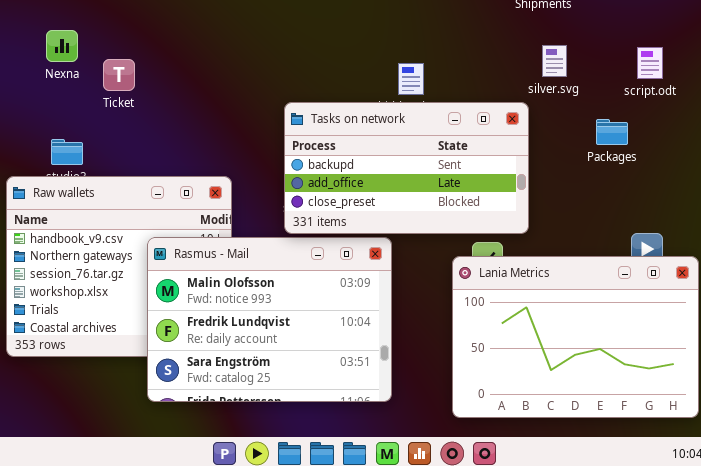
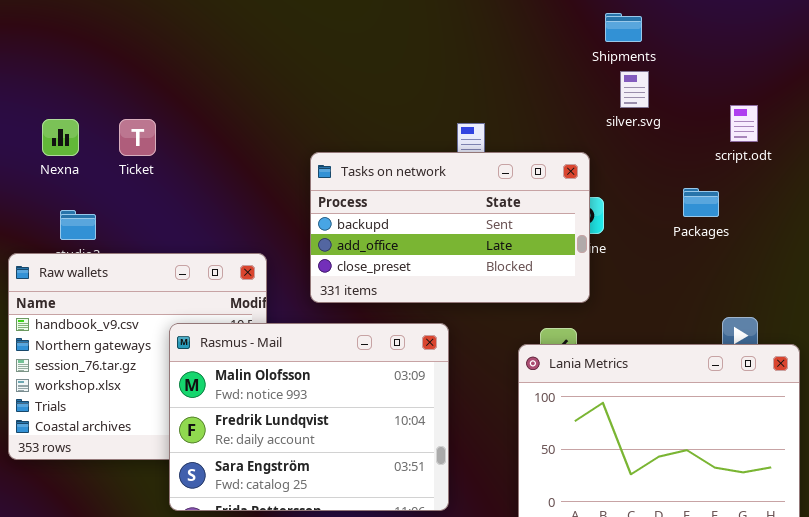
Nexna: [46,30,78,62] -> [42,119,79,156], moved
silver.svg: [542,45,567,77] -> [620,71,649,108], moved
Tasks on network: [284,102,529,234] -> [310,152,590,303], moved

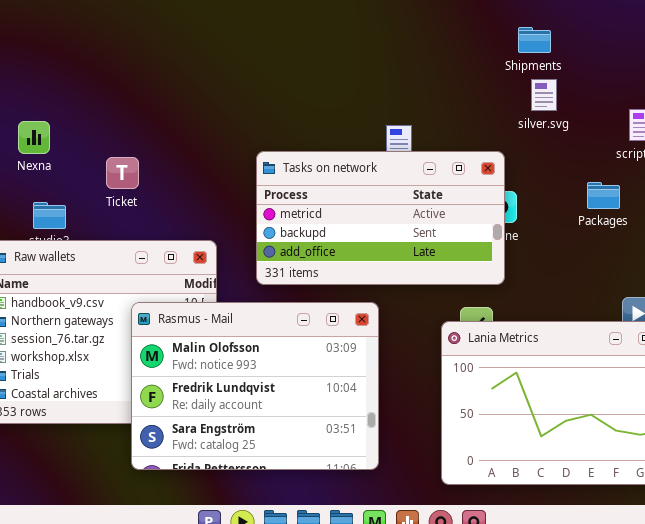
Ticket: [119,119,156,156] -> [106,157,139,189], moved
Tasks on network: [310,152,590,303] -> [256,151,505,285], scrolled up 1 row

